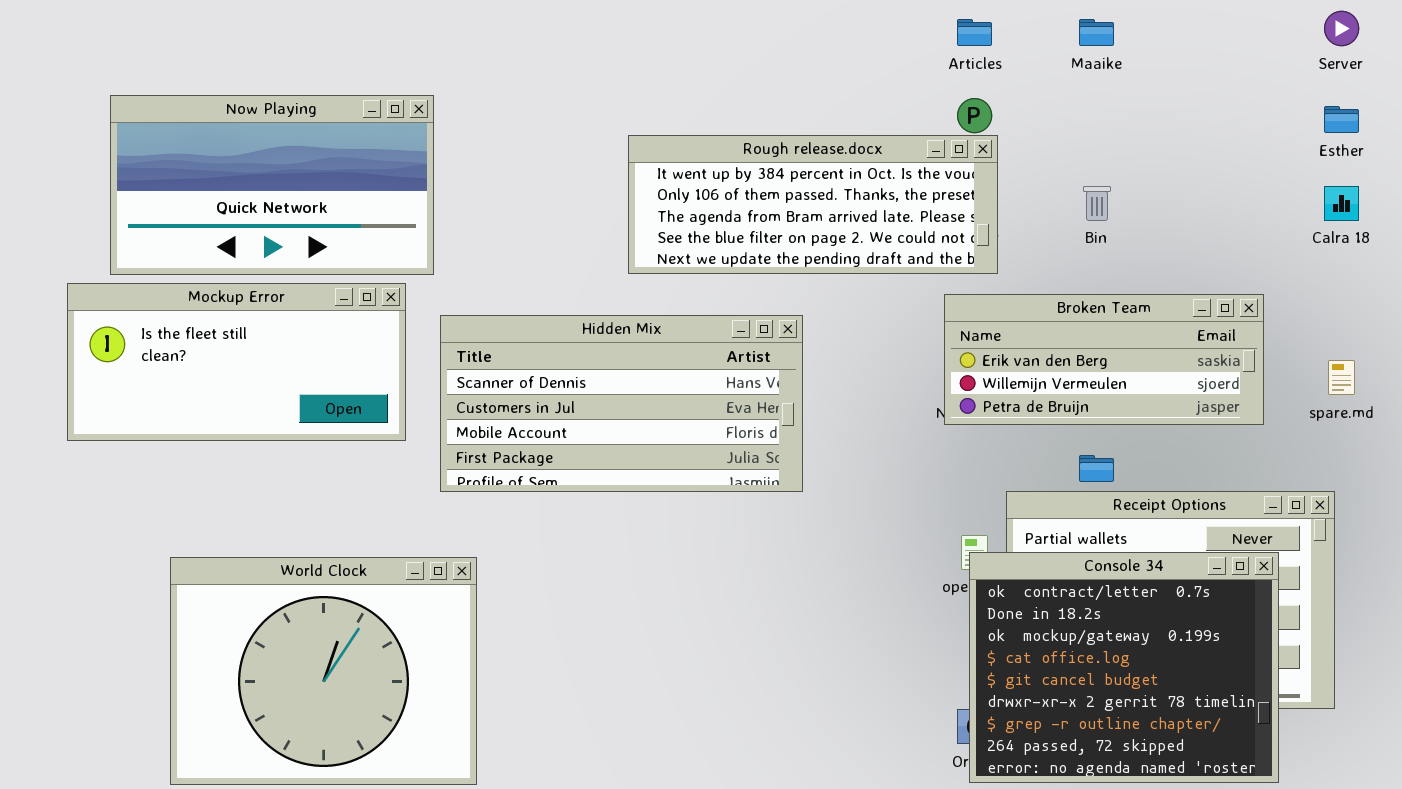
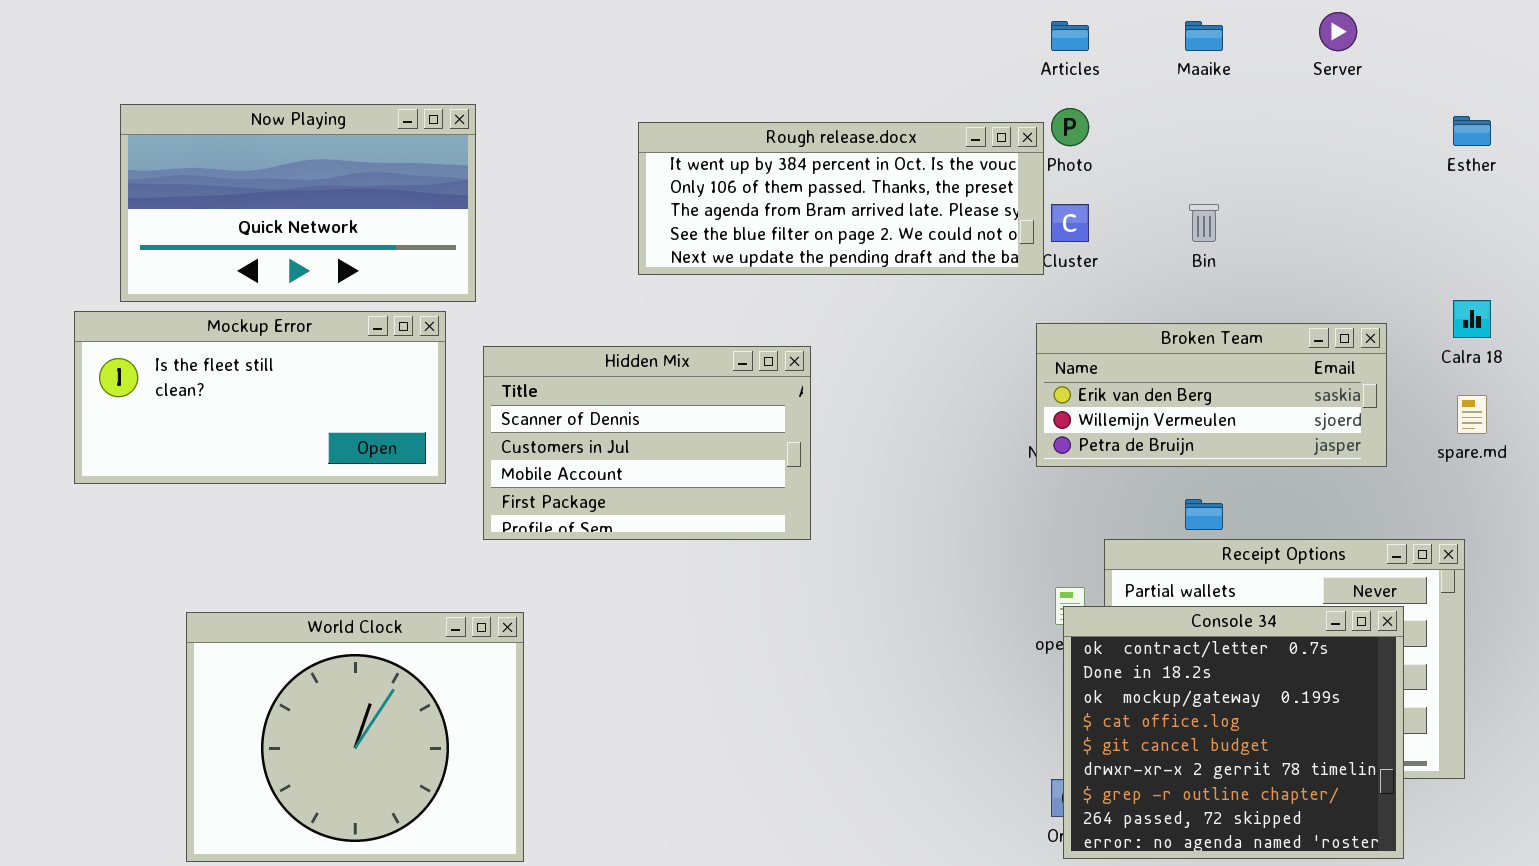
Server: [1324,11,1359,46] -> [1319,12,1357,51], moved
Rough release.docx: [628,135,998,274] -> [638,122,1044,275], moved
Calra 18: [1324,186,1359,221] -> [1453,300,1491,338], moved
Hidden Mix: [440,315,803,492] -> [483,346,811,540], resized

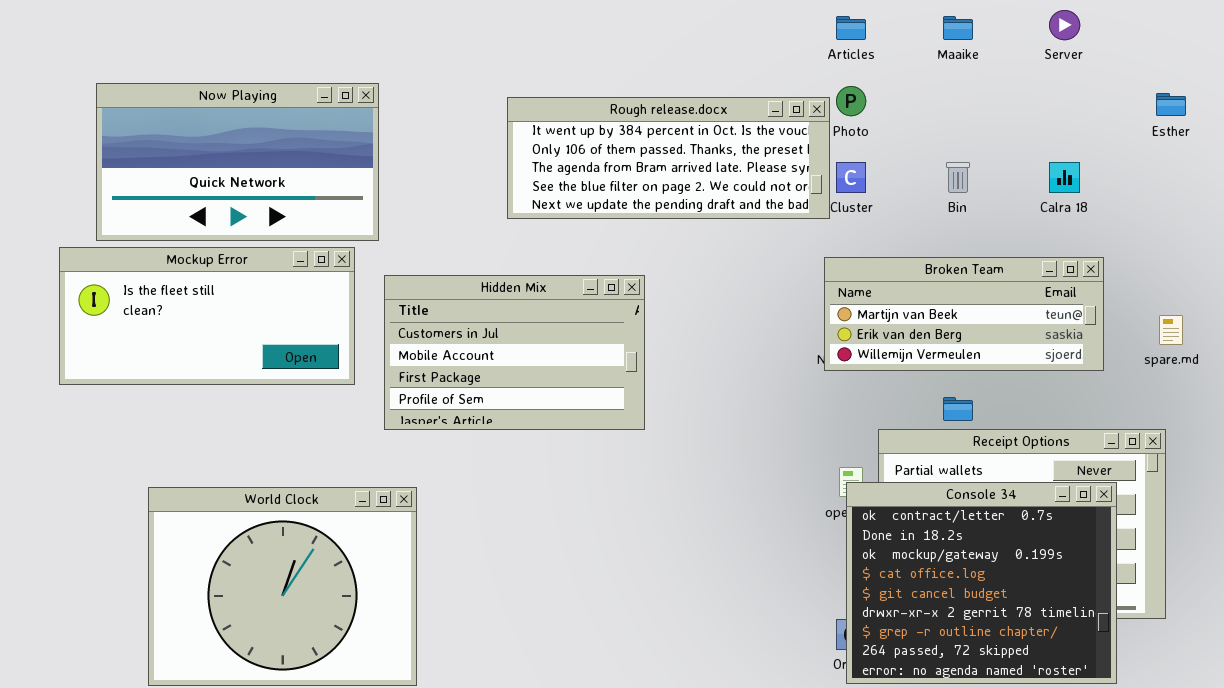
Calra 18: [1453,300,1491,338] -> [1049,162,1080,193], moved
Broken Team: [1036,323,1387,467] -> [824,257,1104,371], scrolled up 1 row
Hidden Mix: [483,346,811,540] -> [384,275,645,430], scrolled down 1 row

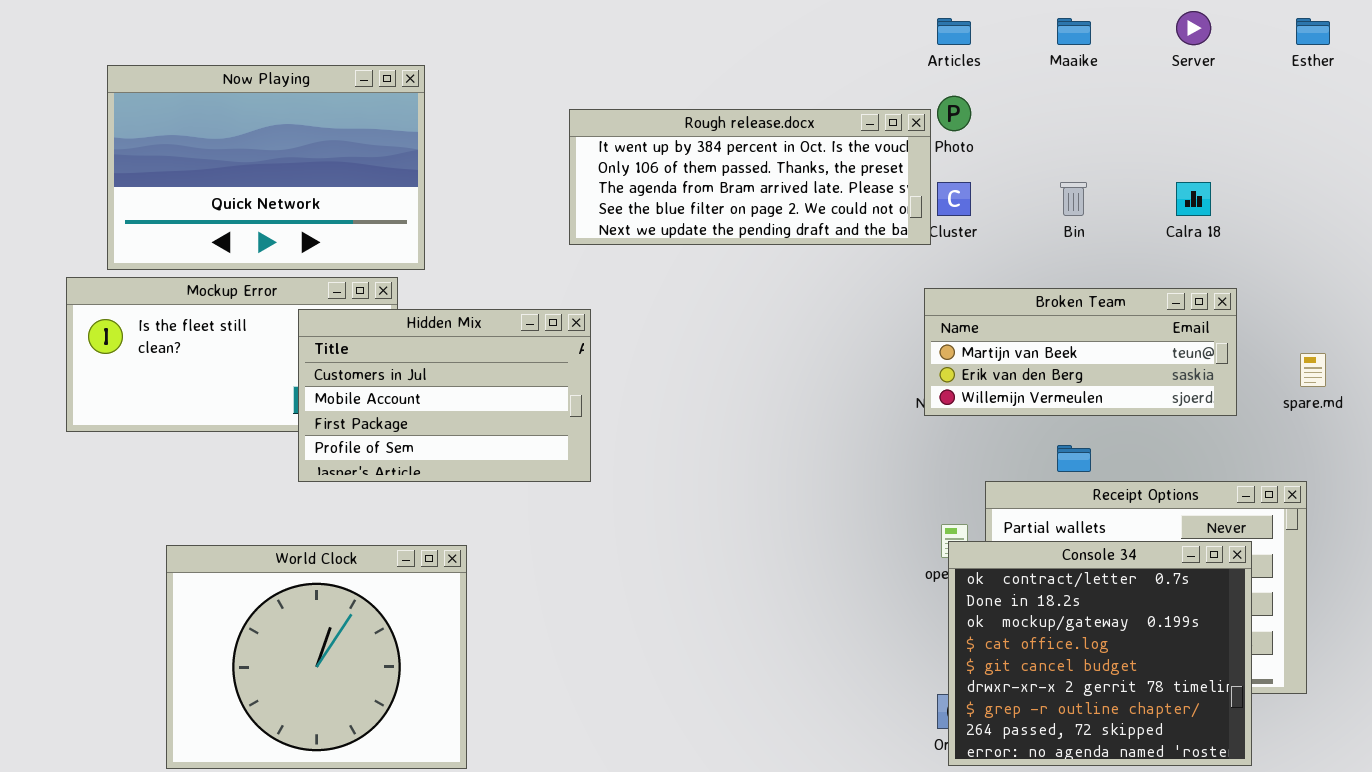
Now Playing: [96,83,379,241] -> [107,65,425,270], resized
Esther: [1156,93,1186,116] -> [1296,18,1330,45], moved
Hidden Mix: [384,275,645,430] -> [298,309,591,482], moved

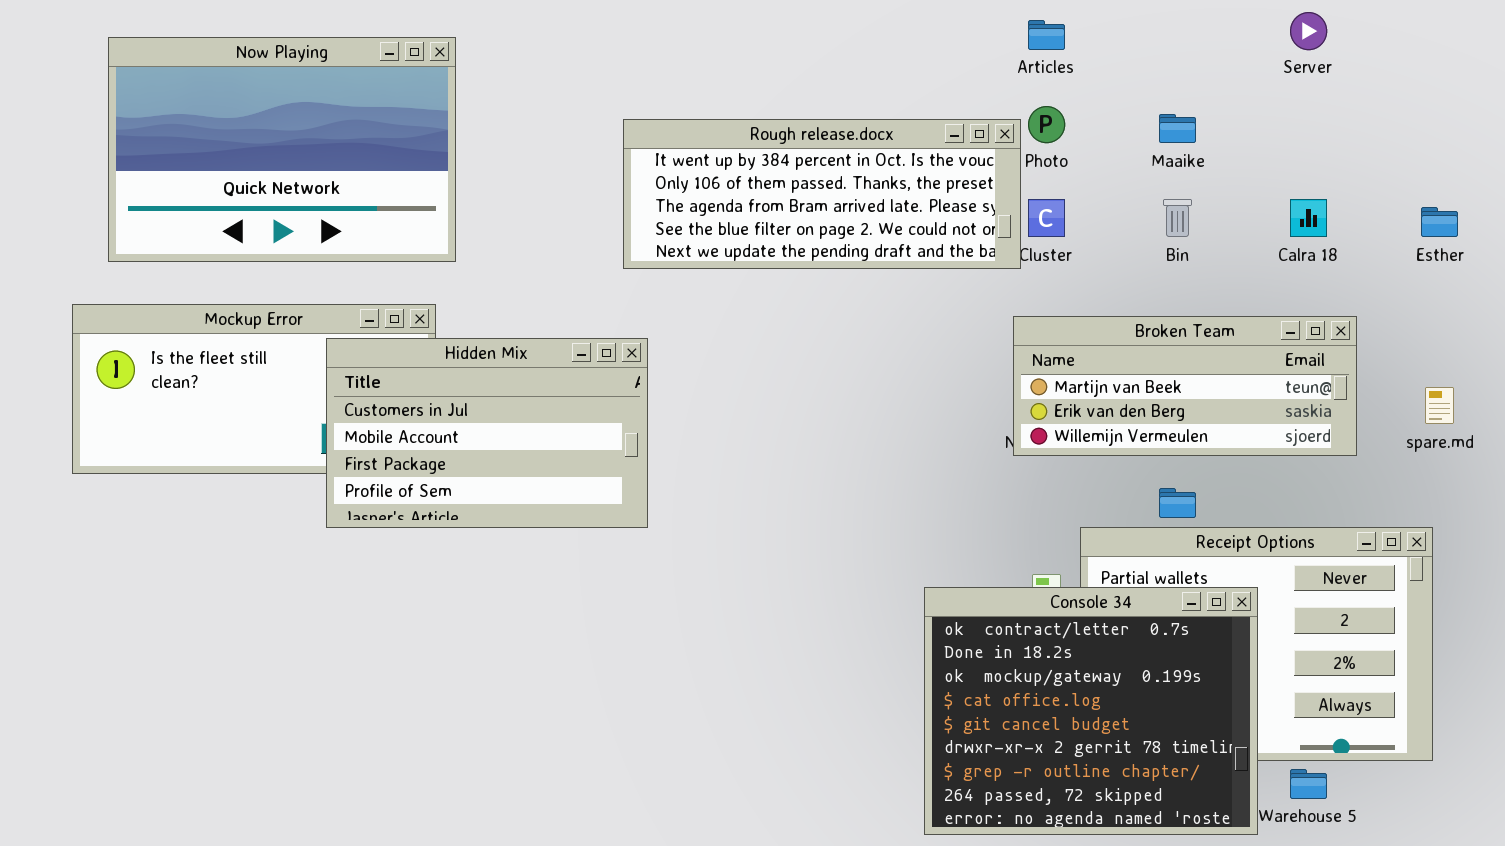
Maaike: [1057,18,1091,45] -> [1159,114,1196,143], moved
Esther: [1296,18,1330,45] -> [1421,207,1458,237], moved
Now Playing: [107,65,425,270] -> [108,37,456,262], moved
Console 34: [948,541,1252,766] -> [924,587,1258,835], moved
World Clock: [166,545,467,769] -> none, closed

